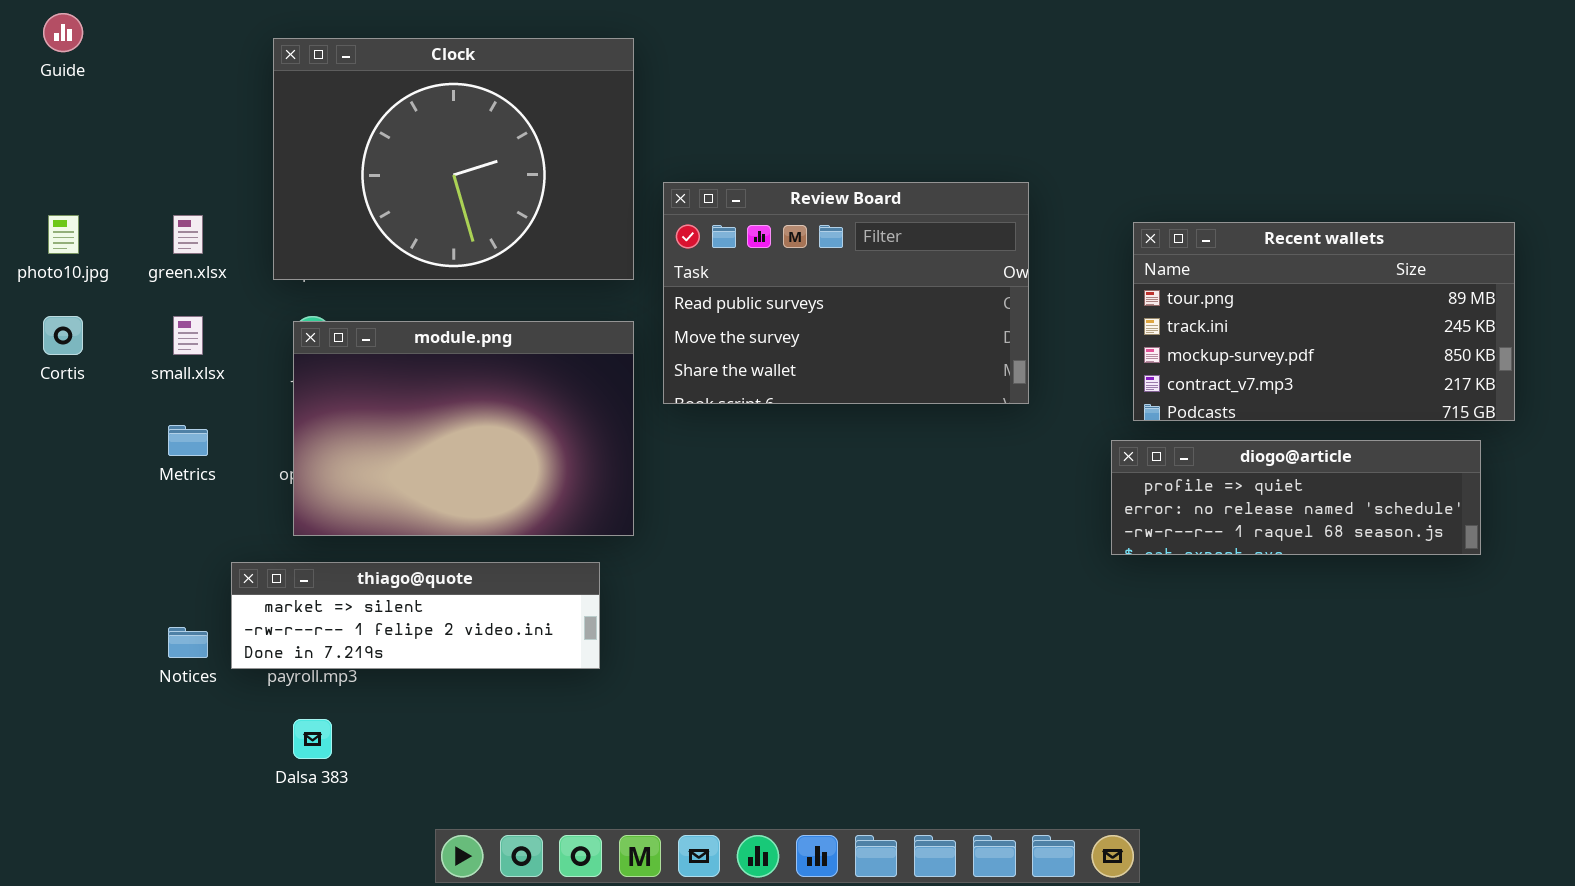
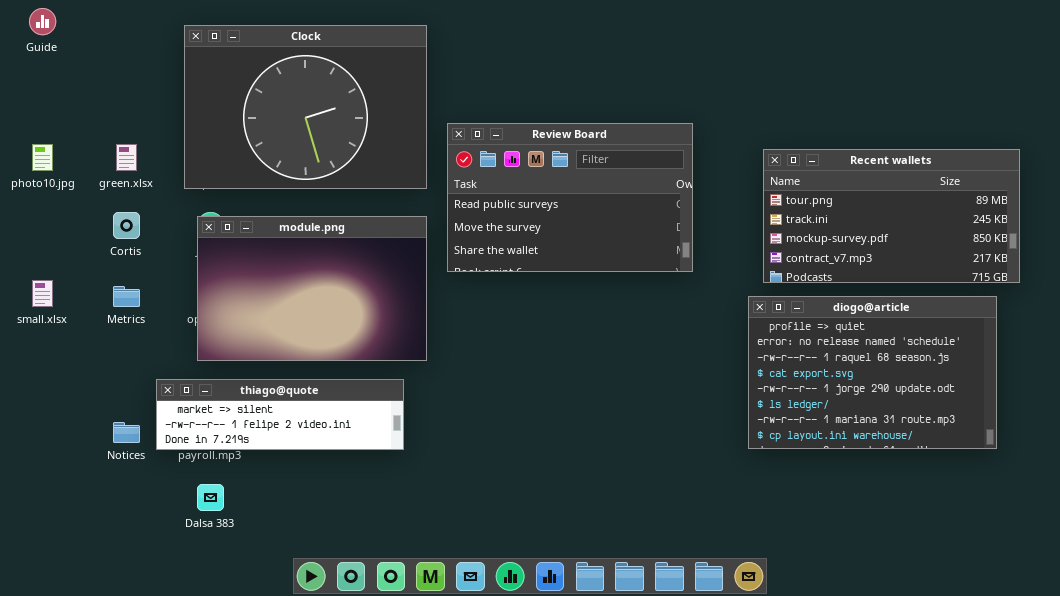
Cortis: [43,316,83,355] -> [113,212,140,239], moved
small.xlsx: [173,316,203,355] -> [32,280,53,307], moved
diogo@article: [1111,440,1481,555] -> [748,296,997,449], resized

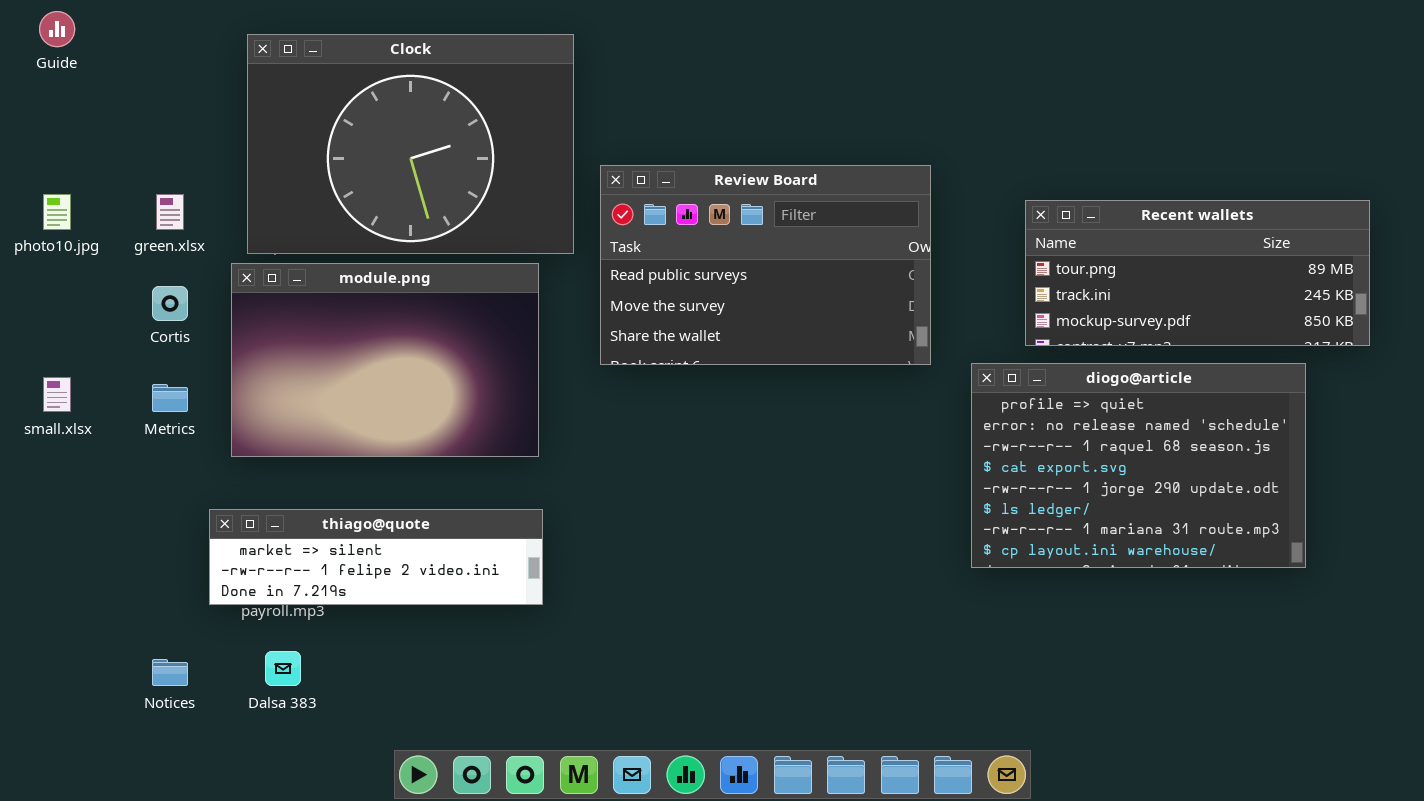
Recent wallets: [763,149,1020,283] -> [1025,200,1370,346], resized
module.png: [197,216,427,361] -> [231,263,539,457], moved
diogo@article: [748,296,997,449] -> [971,363,1306,568], moved
Notices: [113,422,140,443] -> [152,659,188,686], moved

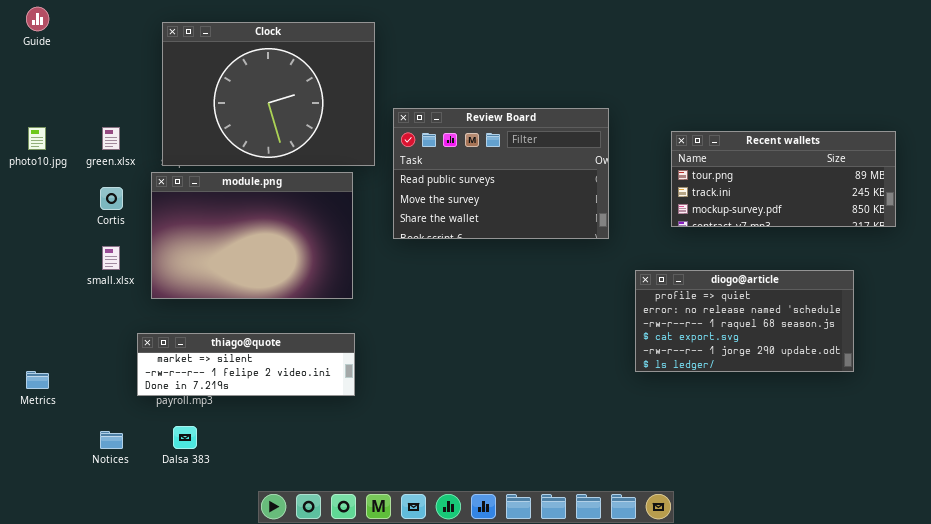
diogo@article: [971,363,1306,568] -> [635,270,854,372], resized
small.xlsx: [43,377,71,412] -> [102,246,120,270], moved
Metrics: [152,384,188,412] -> [26,371,49,389], moved

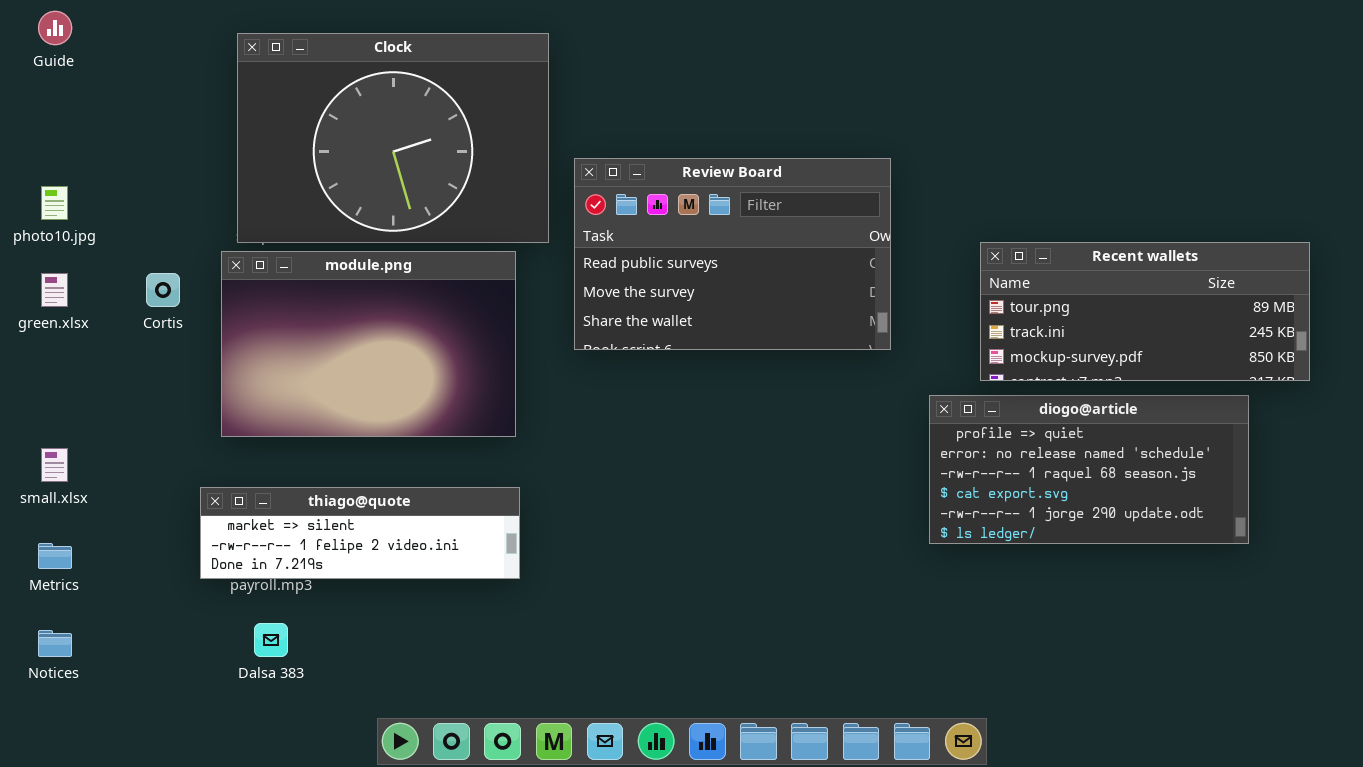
green.xlsx: [102,127,120,150] -> [41,273,68,307], moved
Recent wallets: [671,131,896,227] -> [980,242,1310,381], moved
small.xlsx: [102,246,120,270] -> [41,448,68,482], moved
Notices: [100,431,123,449] -> [38,630,72,657], moved

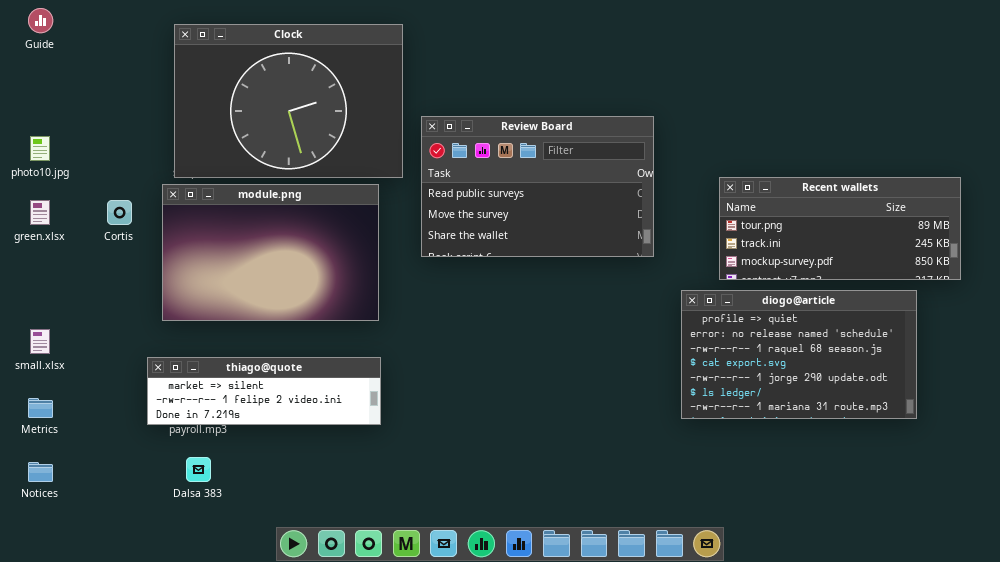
diogo@article: [929,395,1249,544] -> [681,290,917,419], resized

